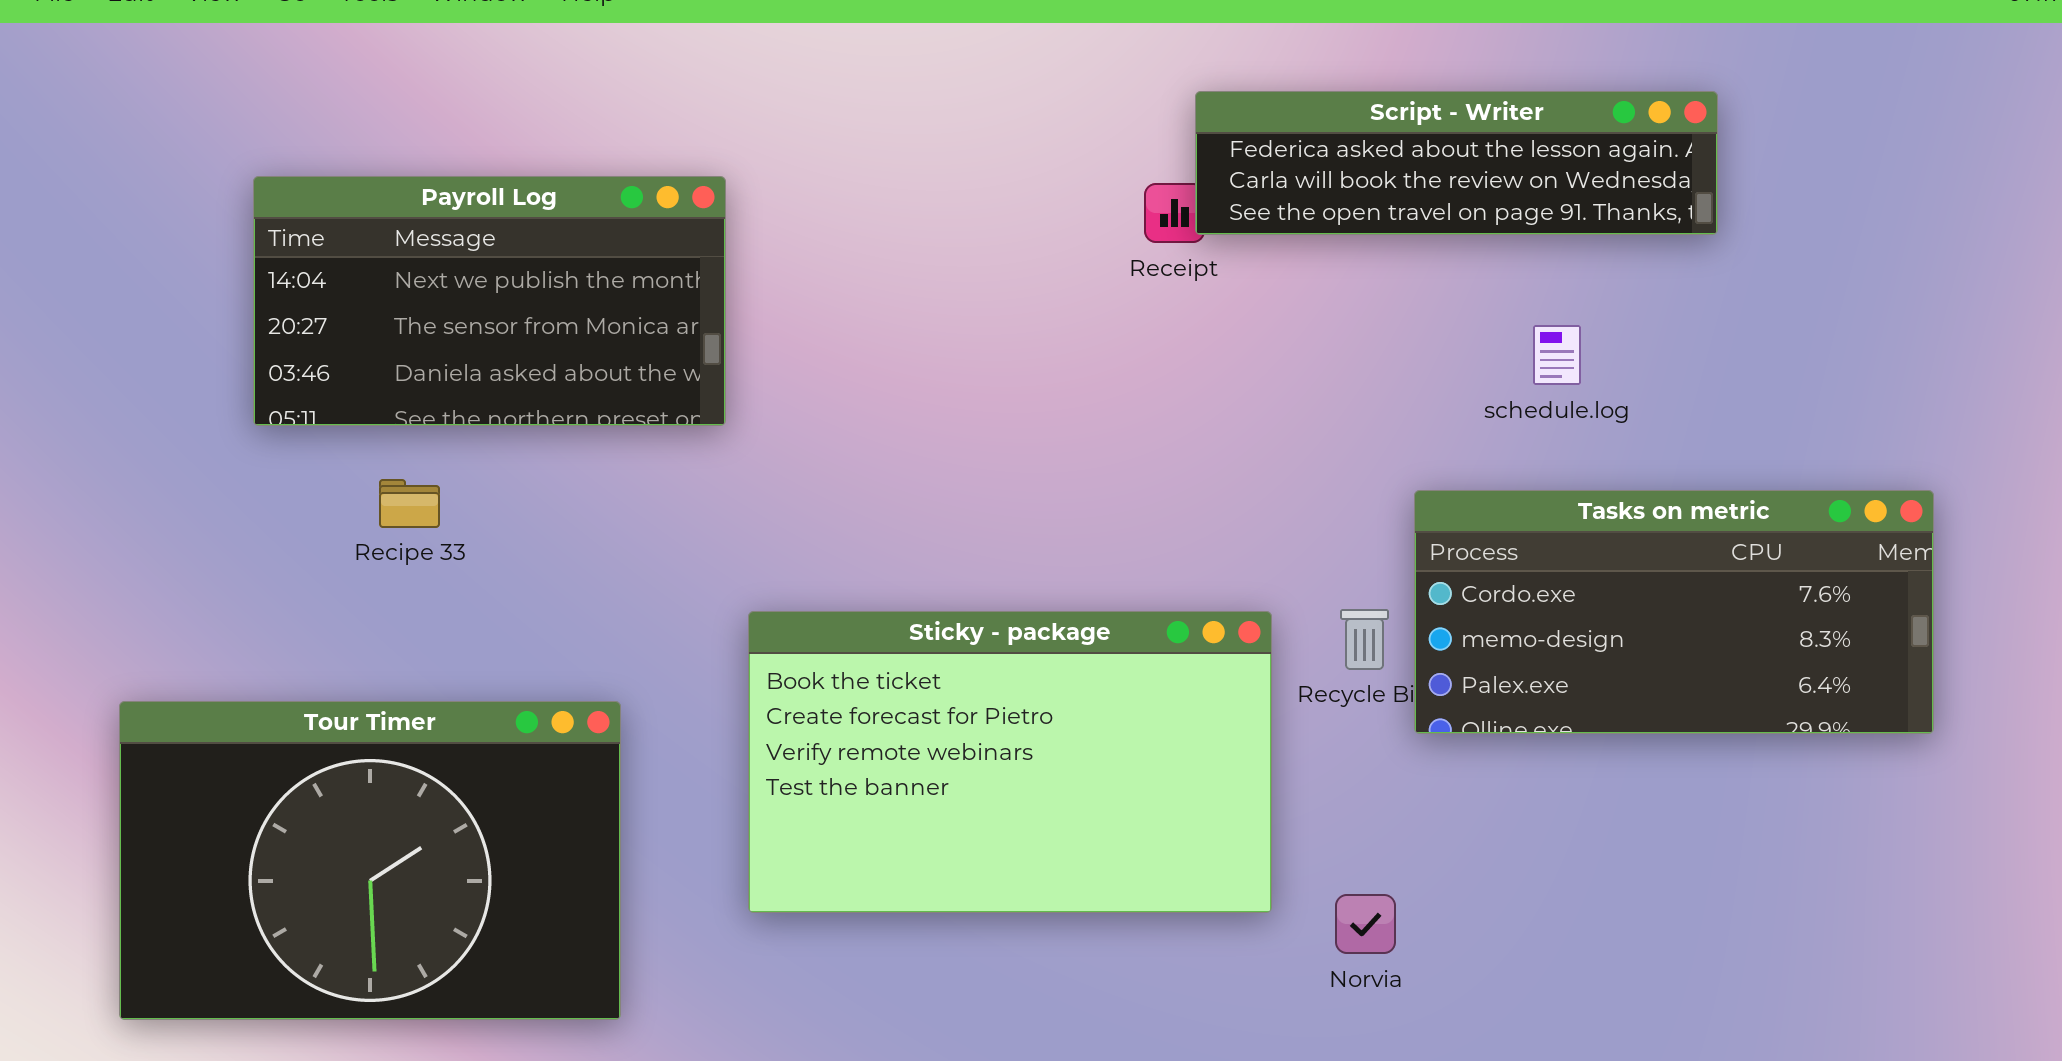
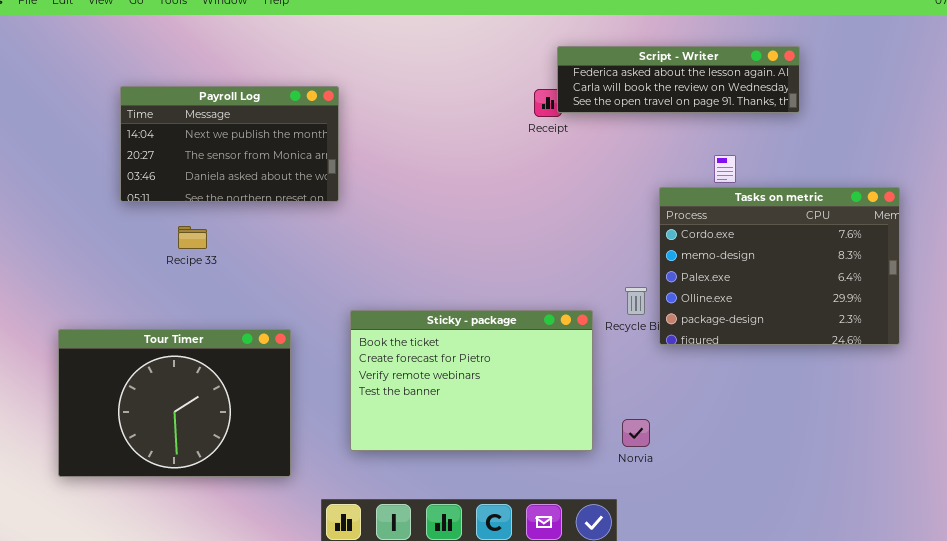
Tasks on metric: [1414,490,1934,734] -> [659,187,900,345], resized
Sticky - package: [748,611,1272,913] -> [350,310,593,451], moved

